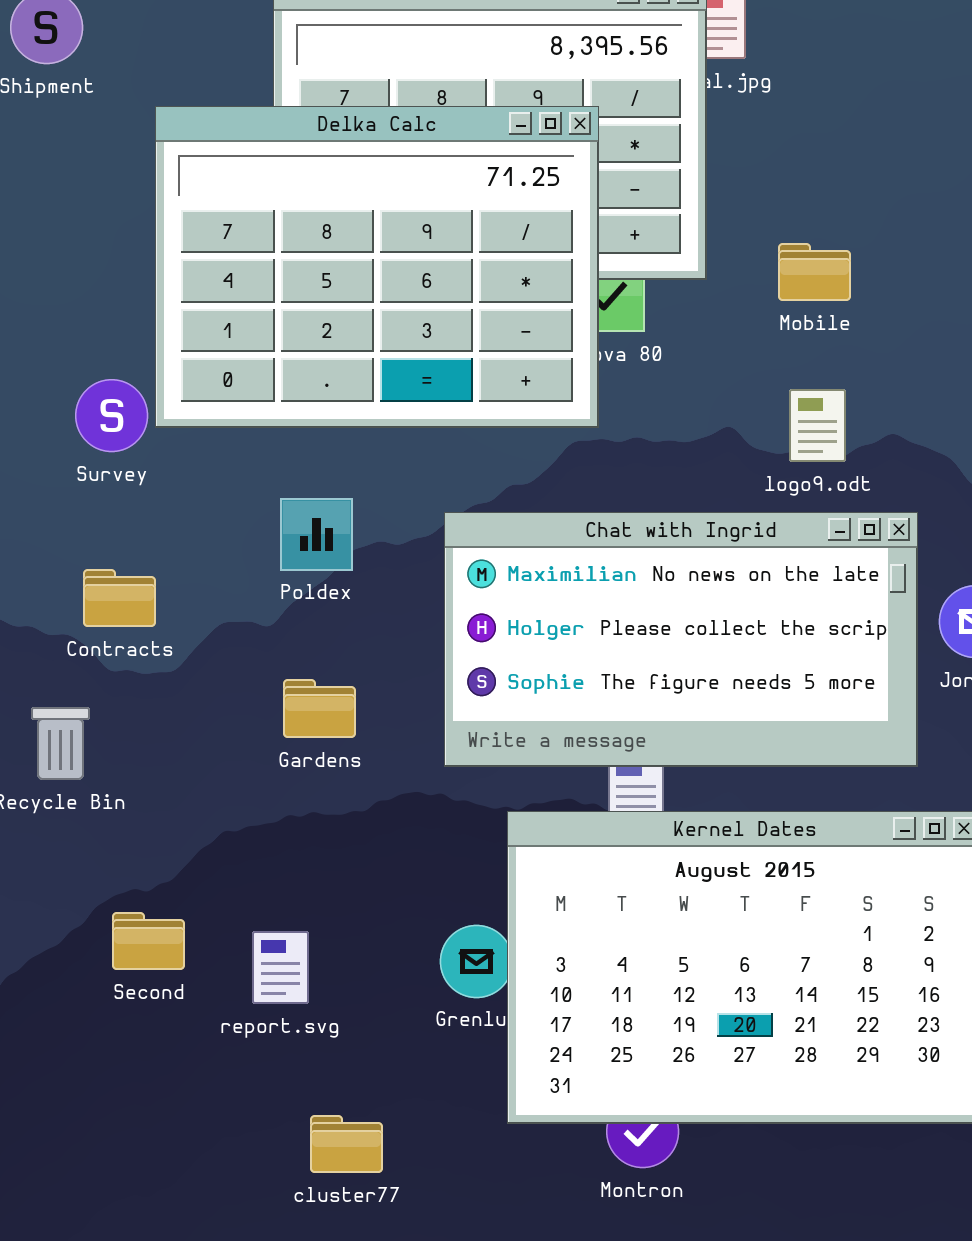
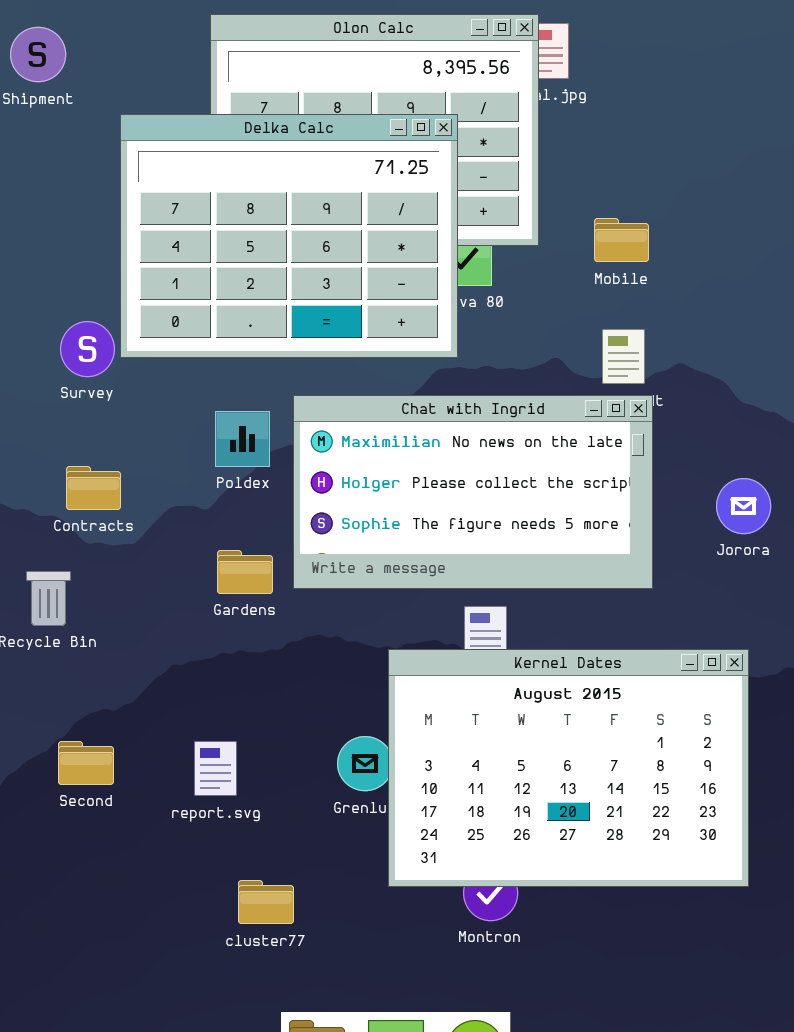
Chat with Ingrid: [444,512,918,767] -> [293,395,653,589], moved
Second: [112,912,185,970] -> [58,741,114,785], moved

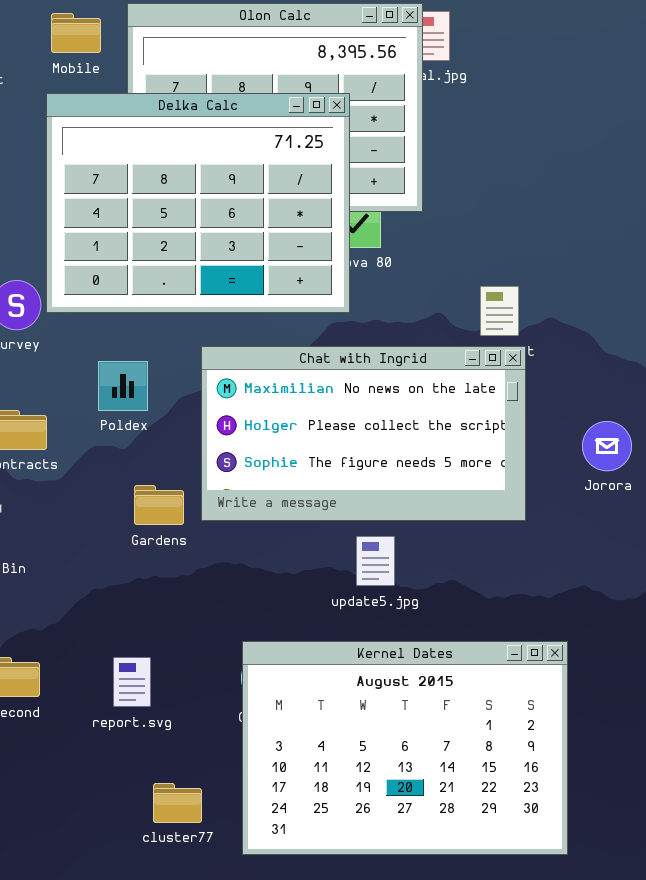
Mobile: [594,218,649,262] -> [51,13,101,53], moved
Poldex: [215,411,270,467] -> [98,361,148,411], moved
Kernel Dates: [388,649,749,887] -> [242,641,568,855], moved

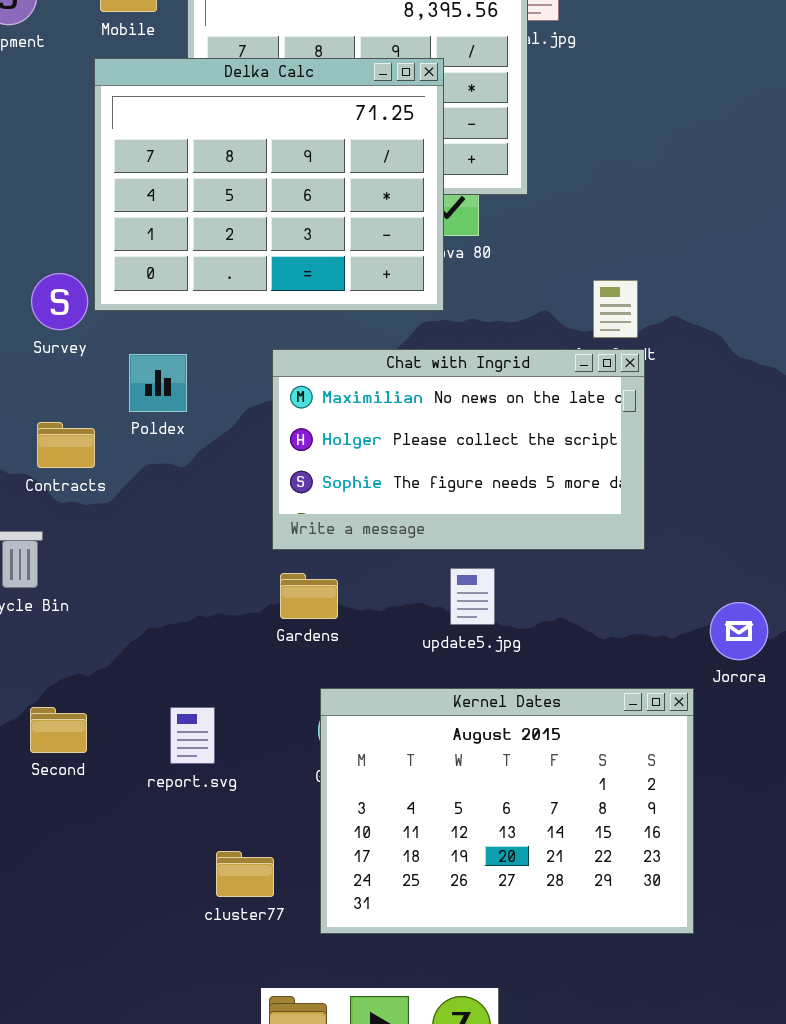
Poldex: [98,361,148,411] -> [129,354,187,412], moved
Jorora: [582,421,632,471] -> [710,602,768,660], moved
Gardens: [134,485,184,525] -> [280,573,338,619], moved

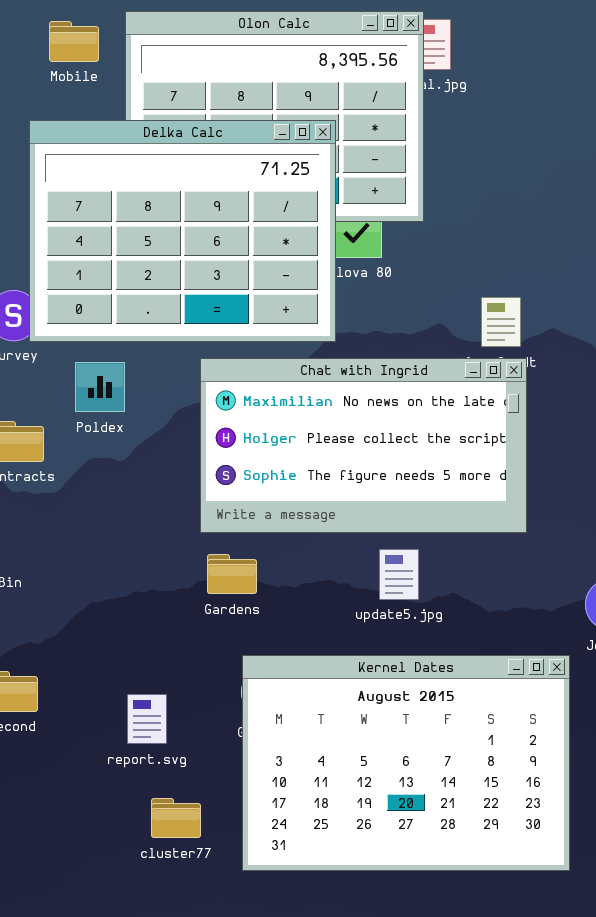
Delka Calc: [94,58,444,311] -> [29,120,336,342], moved
update5.jpg: [450,568,495,625] -> [379,549,419,600], moved
report.svg: [170,707,215,764] -> [127,694,167,744], moved

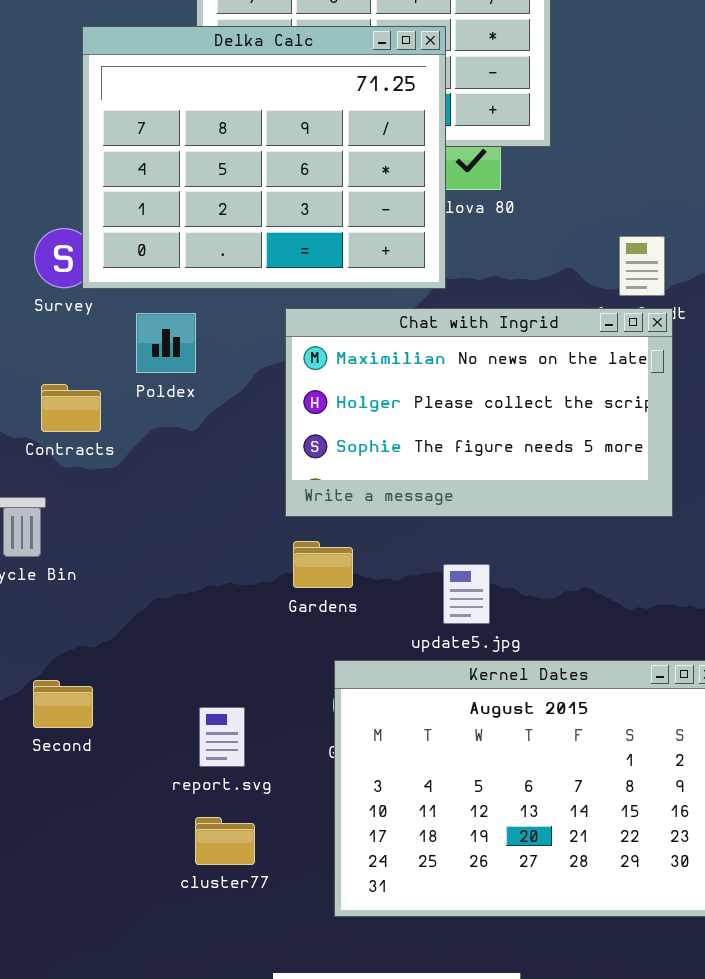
update5.jpg: [379,549,419,600] -> [443,564,490,624], moved
cluster77: [151,798,201,838] -> [195,817,255,865], moved

